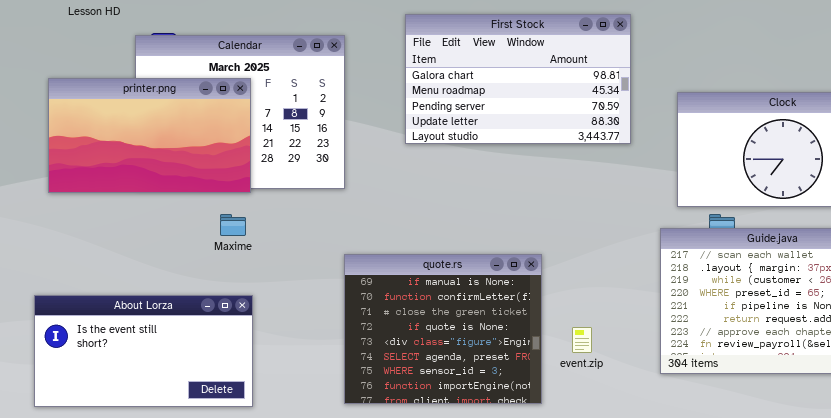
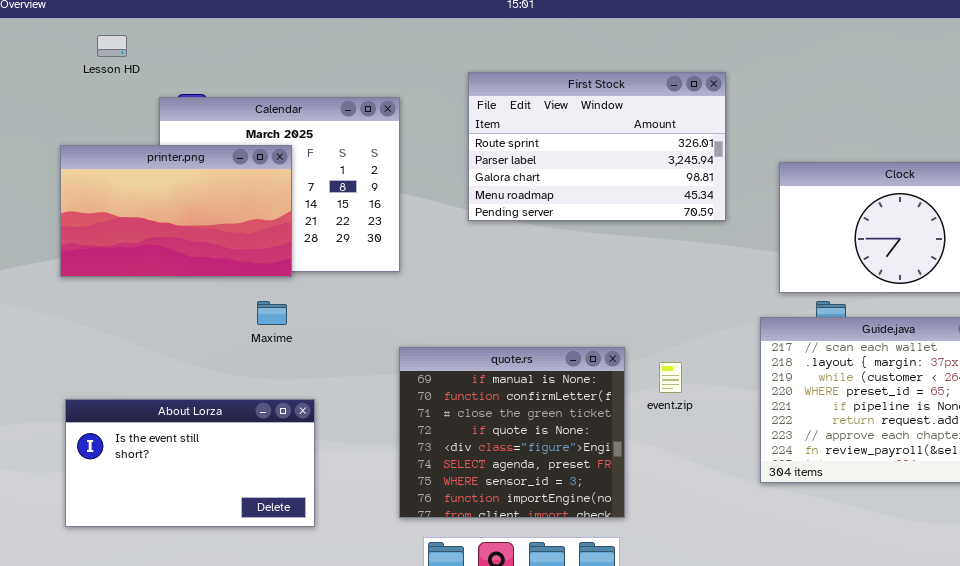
First Stock: [405,14,631,144] -> [468,72,726,221], scrolled up 2 rows
About Lorza: [34,295,253,407] -> [65,399,315,527], moved
event.zip: [572,327,592,353] -> [659,362,682,393], moved

